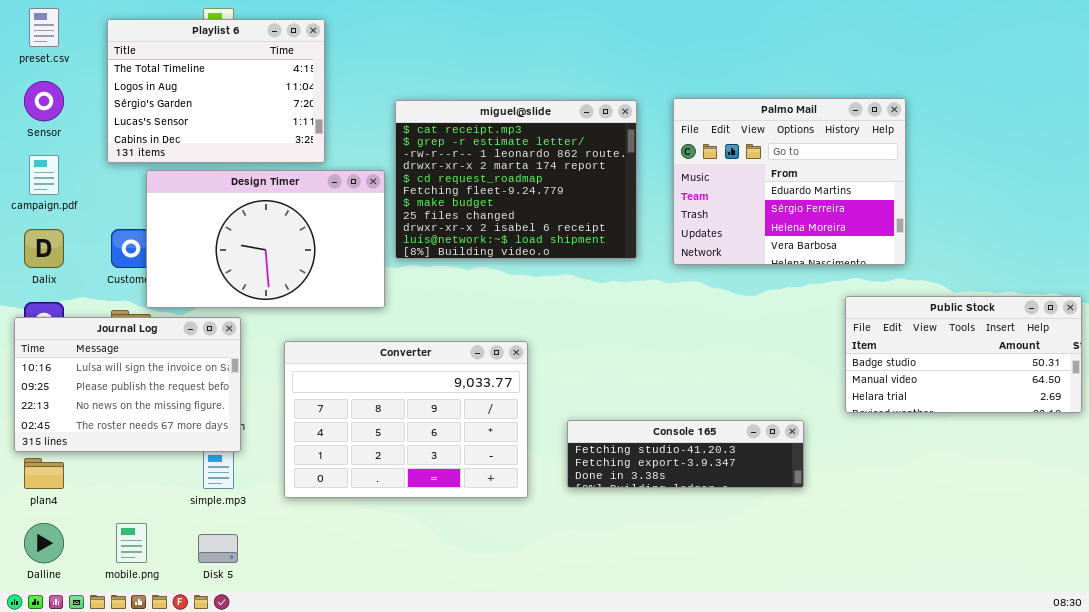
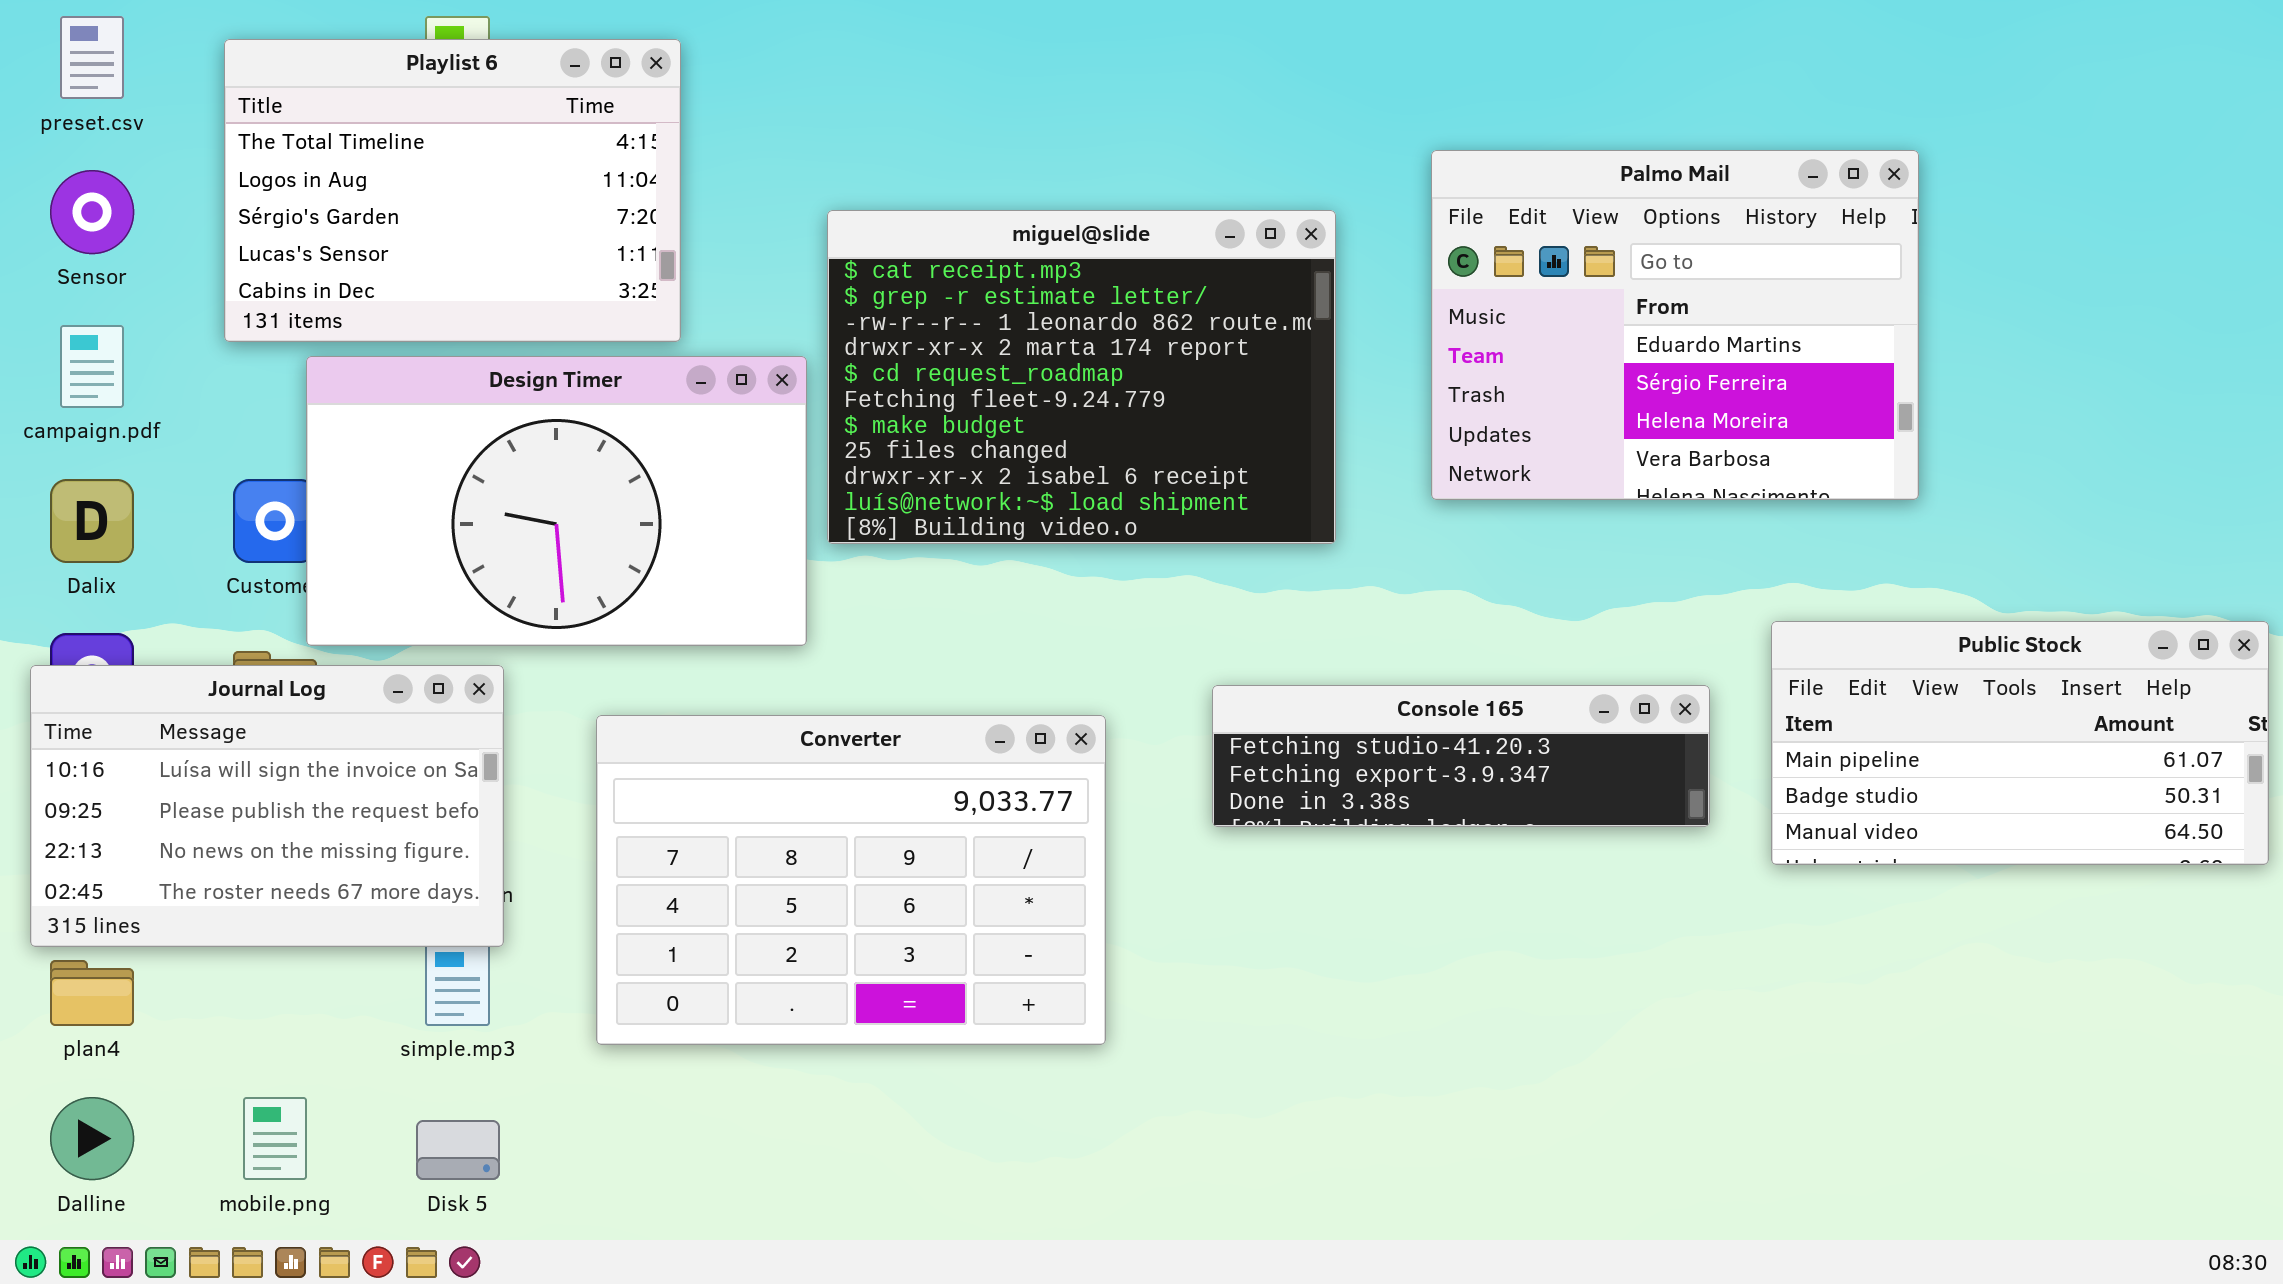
Palmo Mail: [673,98,906,265] -> [1431,150,1919,500], moved
Public Stock: [845,296,1082,413] -> [1771,621,2269,865], scrolled up 1 row
Console 165: [567,420,804,488] -> [1212,685,1710,827], moved

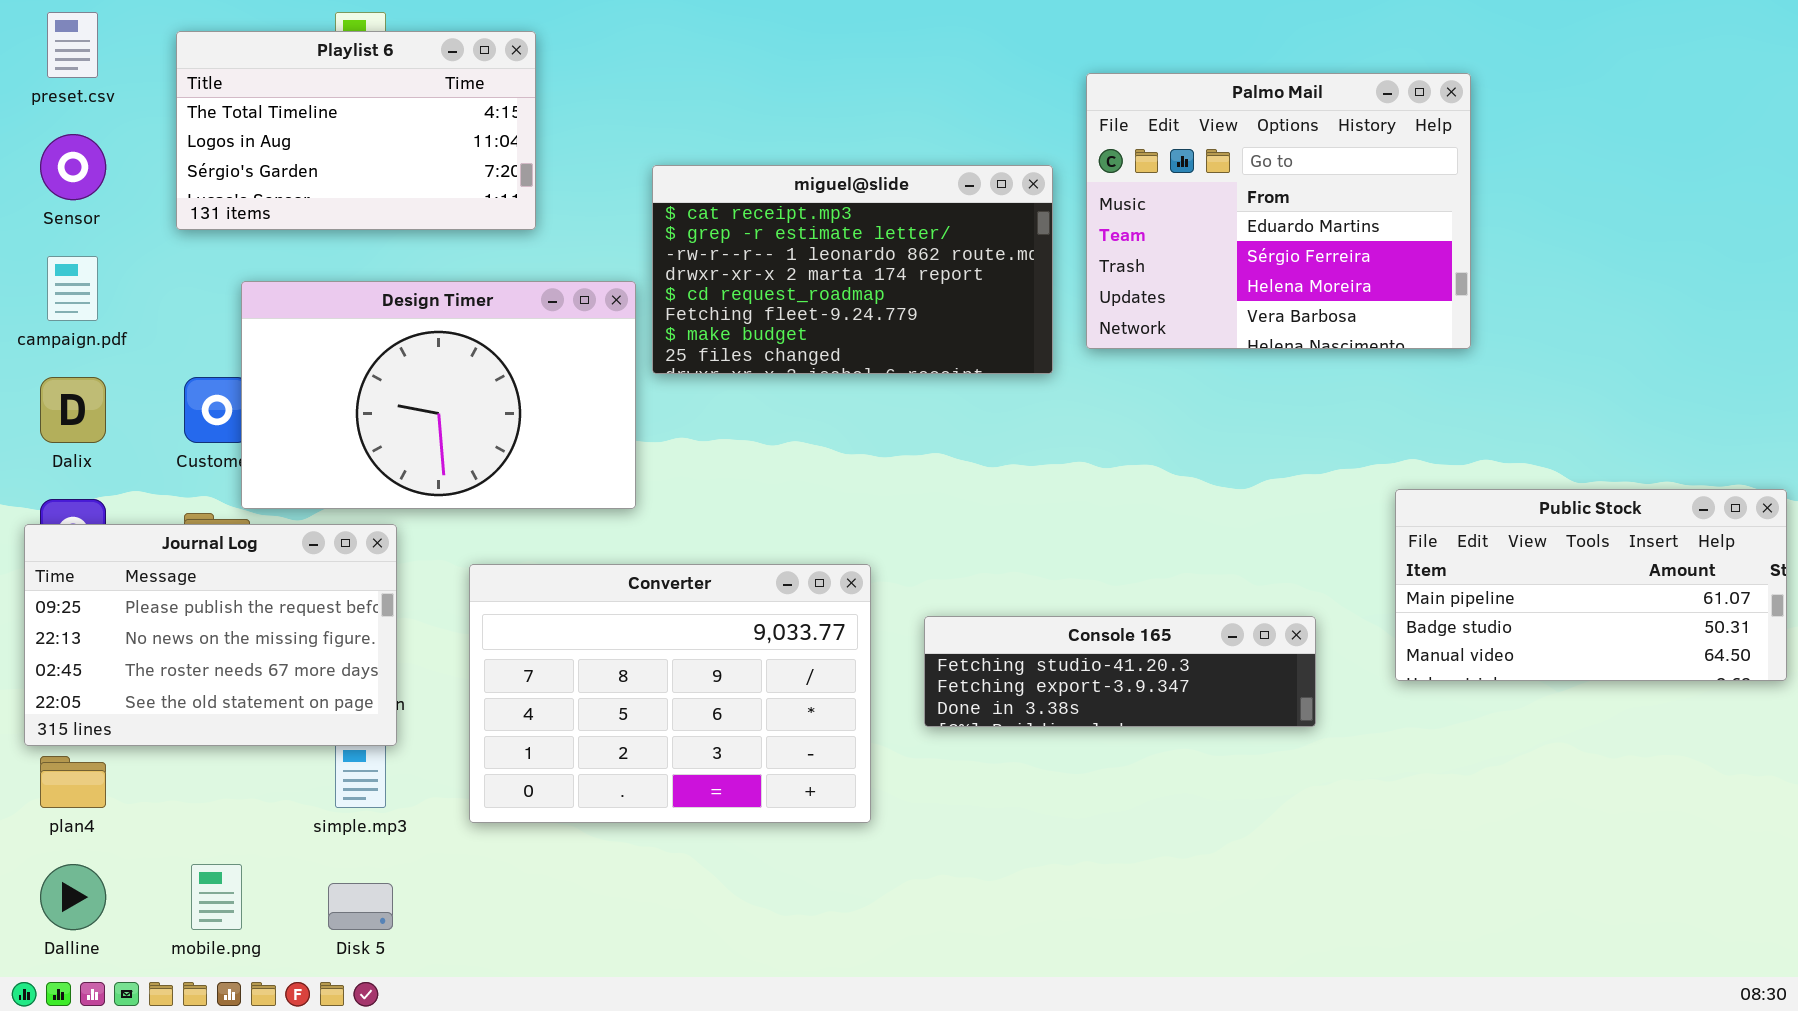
Playlist 6: [224,39,681,342] -> [176,31,536,230], resized
Palmo Mail: [1431,150,1919,500] -> [1086,73,1471,349], moved
miguel@slide: [827,210,1336,544] -> [652,165,1053,374], resized
Journal Log: [30,665,504,947] -> [24,524,397,746], scrolled down 1 row
Console 165: [1212,685,1710,827] -> [924,616,1316,727], moved

